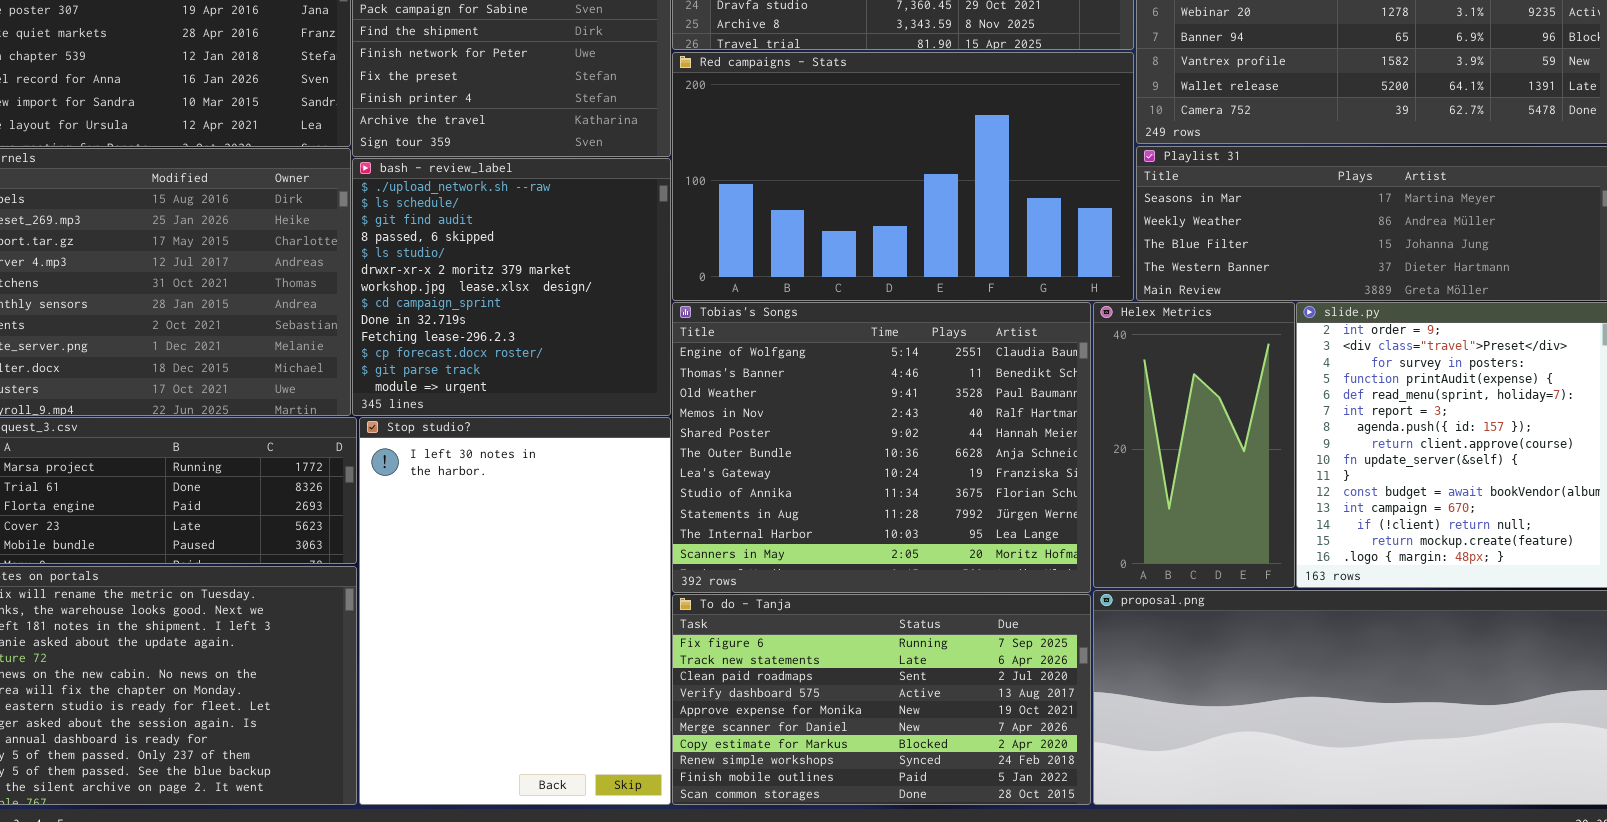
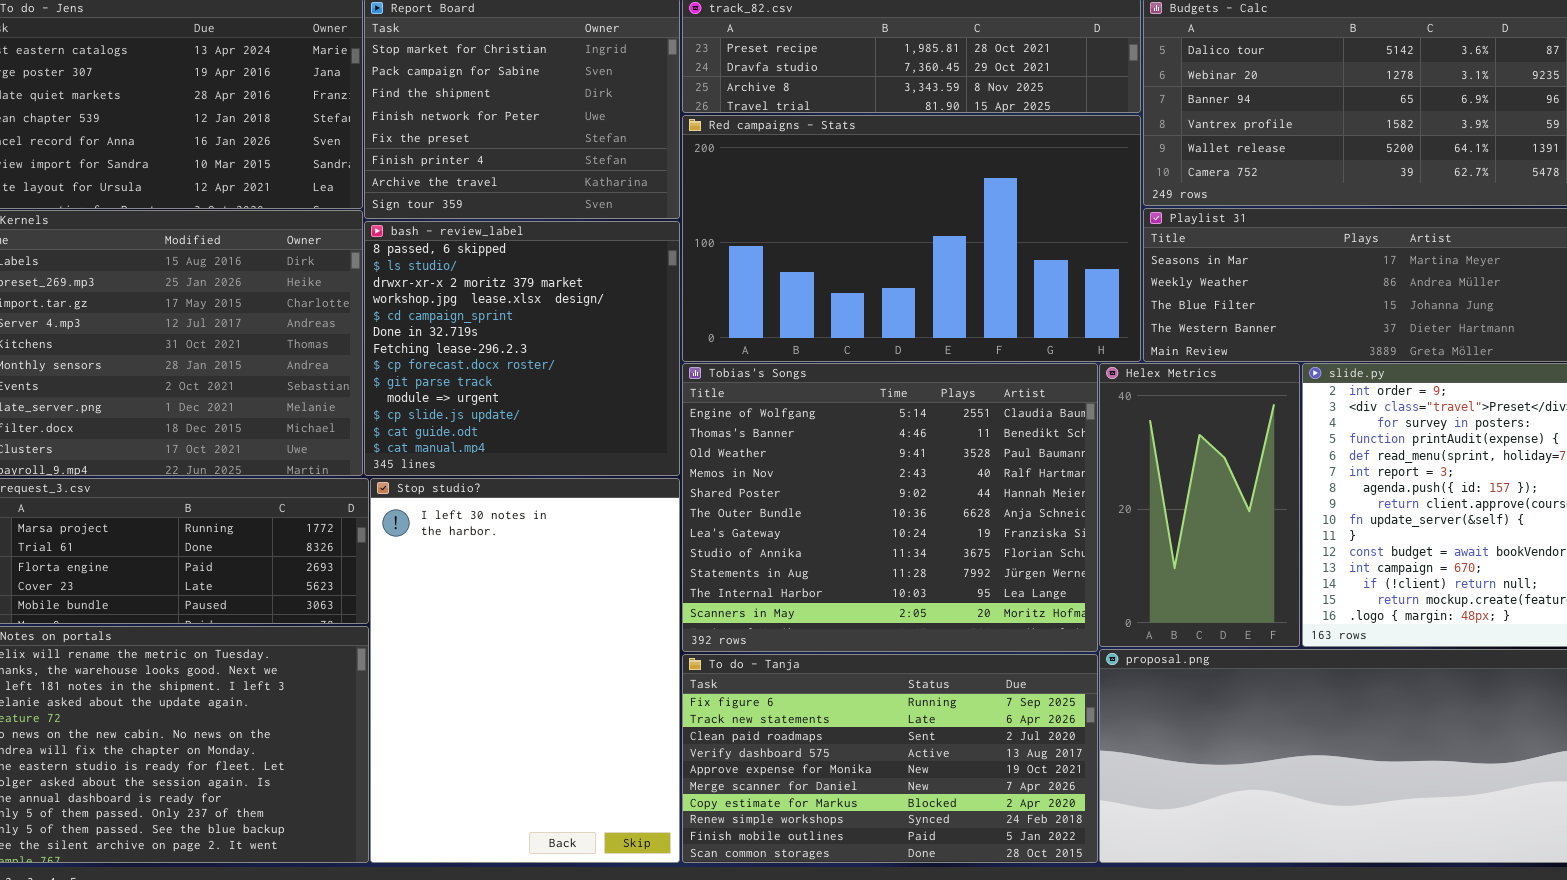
bash - review_label: [352,158,671,416] -> [364,221,680,476], scrolled down 3 rows

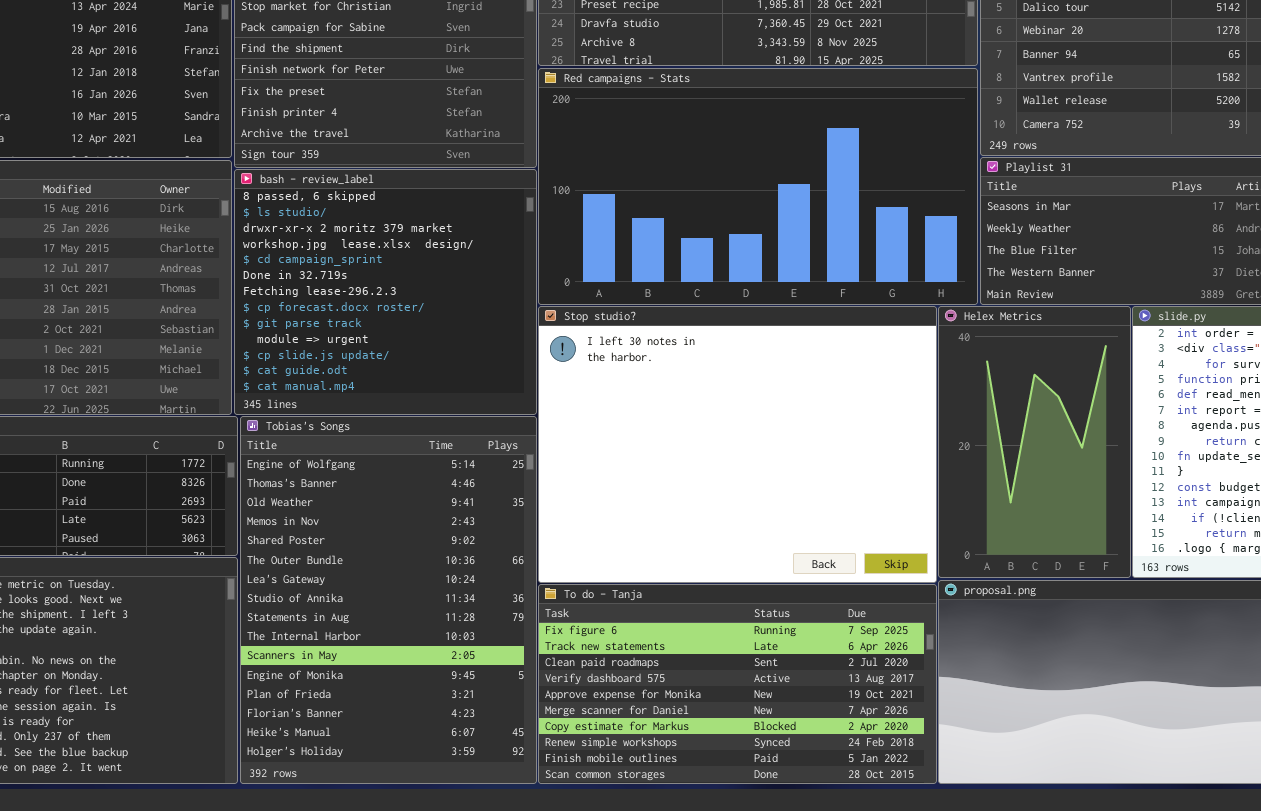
Tobias's Songs: [682,363,1098,652] -> [240,416,537,784], moved, resized
Stop studio?: [370,478,680,863] -> [538,306,937,583], moved, resized

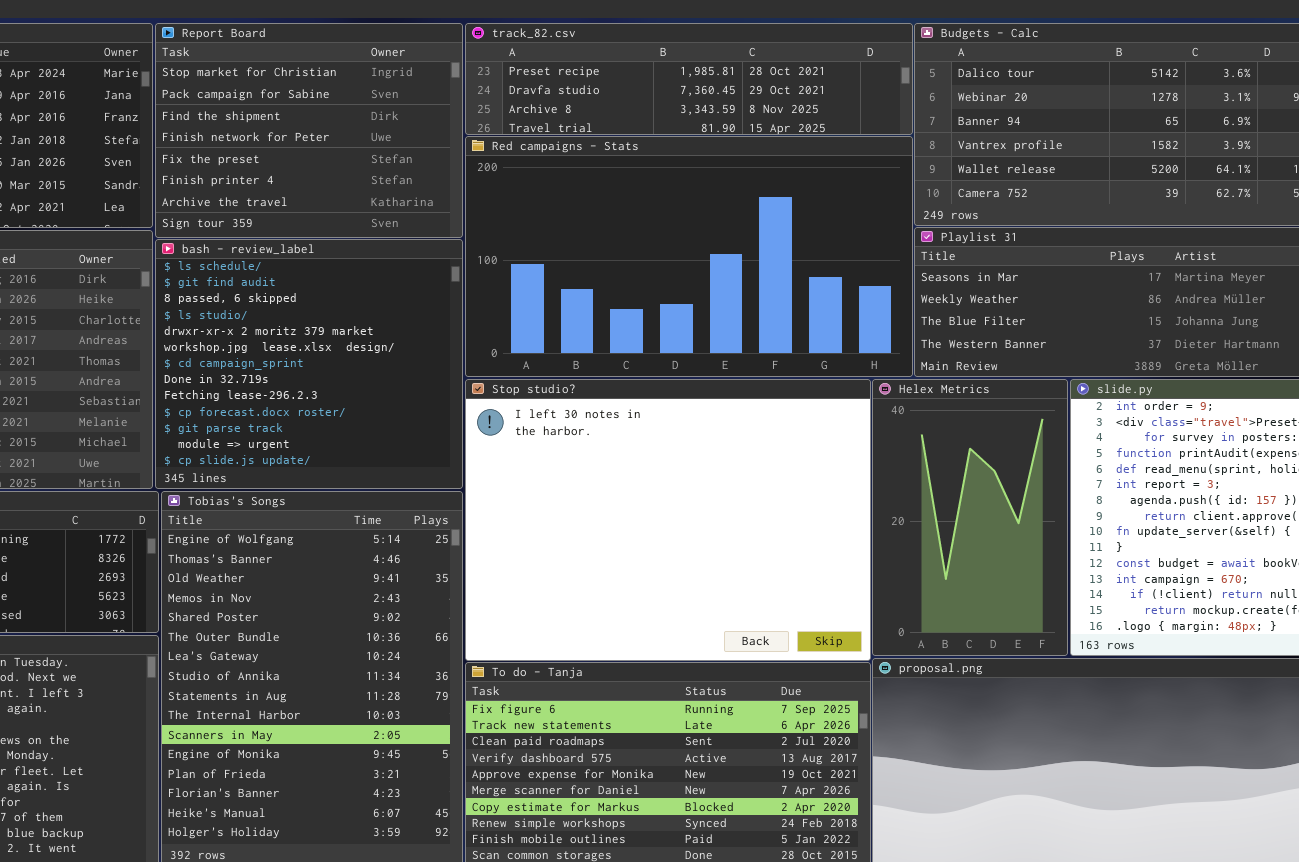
bash - review_label: [234,169,537,415] -> [155,239,463,489], scrolled up 2 rows

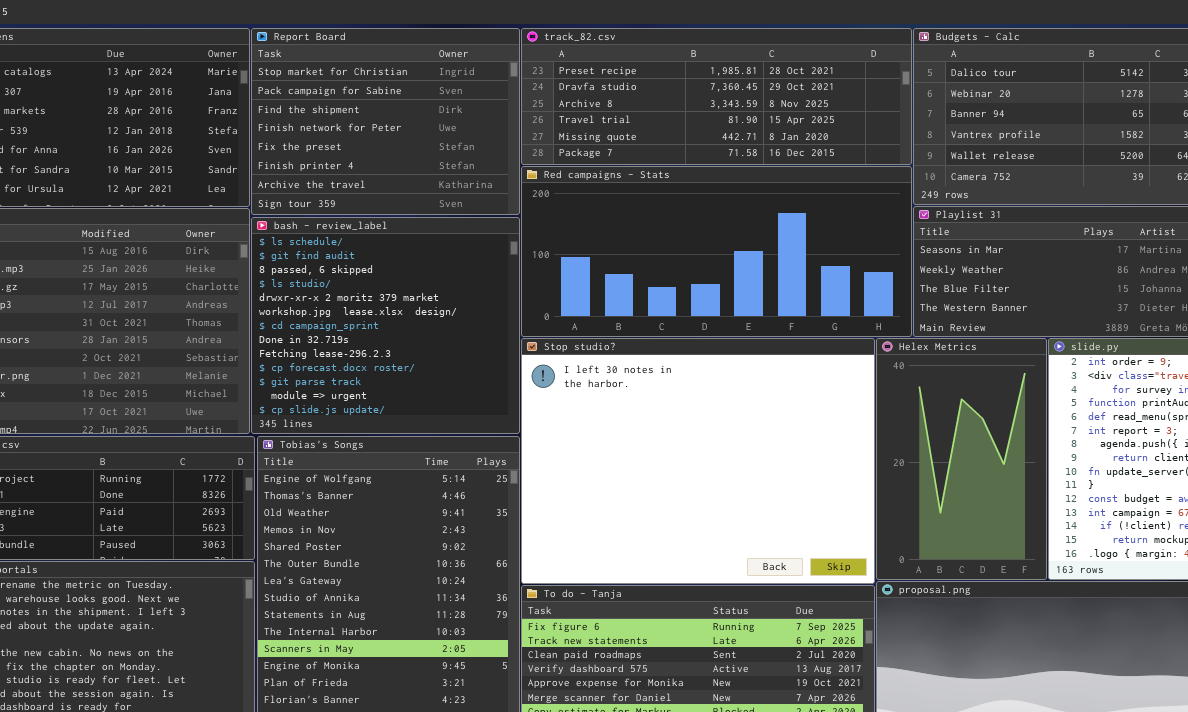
track_82.csv: [465,23,913,135] -> [521,28,912,165], resized
Red campaigns - Stats: [465,136,913,377] -> [521,166,912,337], resized

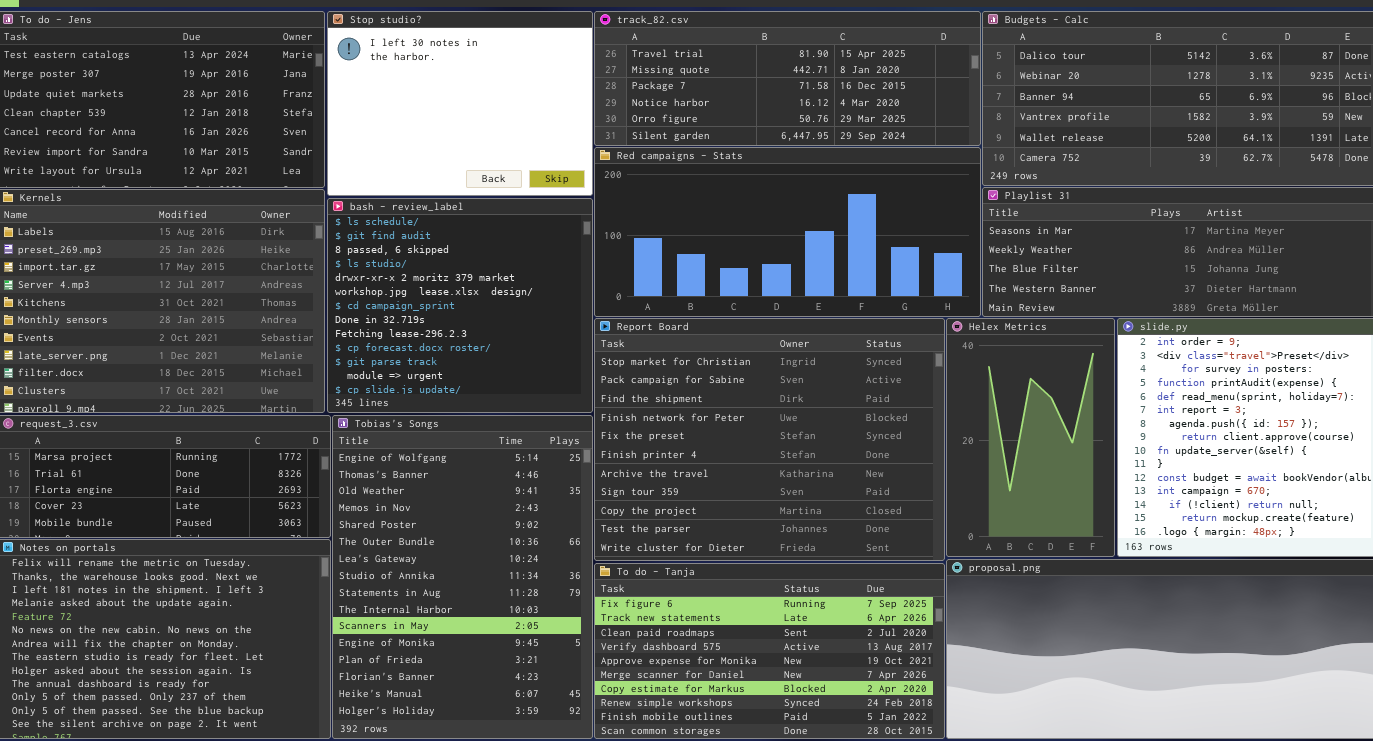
Report Board: [251,28,520,215] -> [594,318,945,561], moved, resized
track_82.csv: [521,28,912,165] -> [594,11,981,146], scrolled down 3 rows
Stop studio?: [521,338,875,584] -> [327,11,593,196], moved, resized

